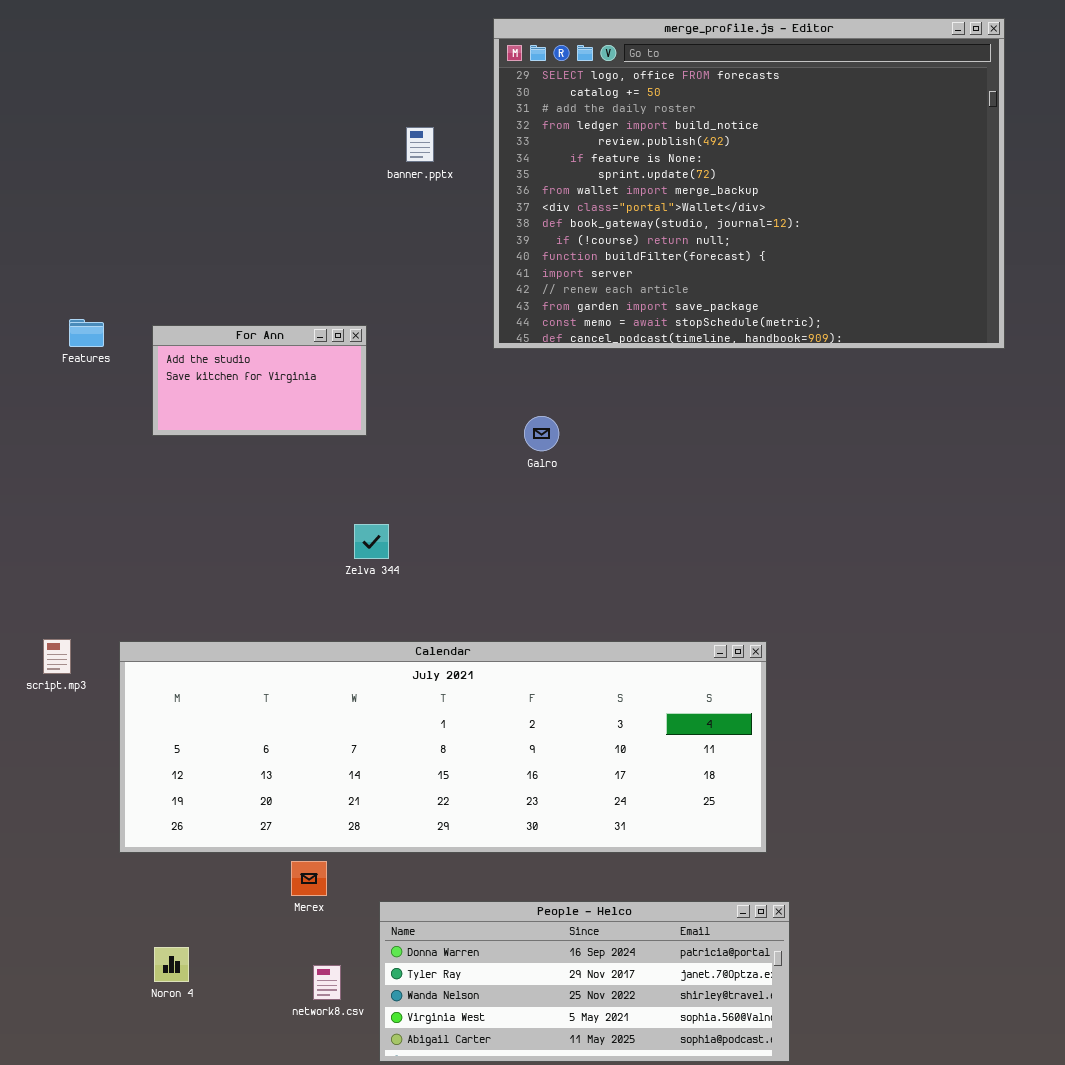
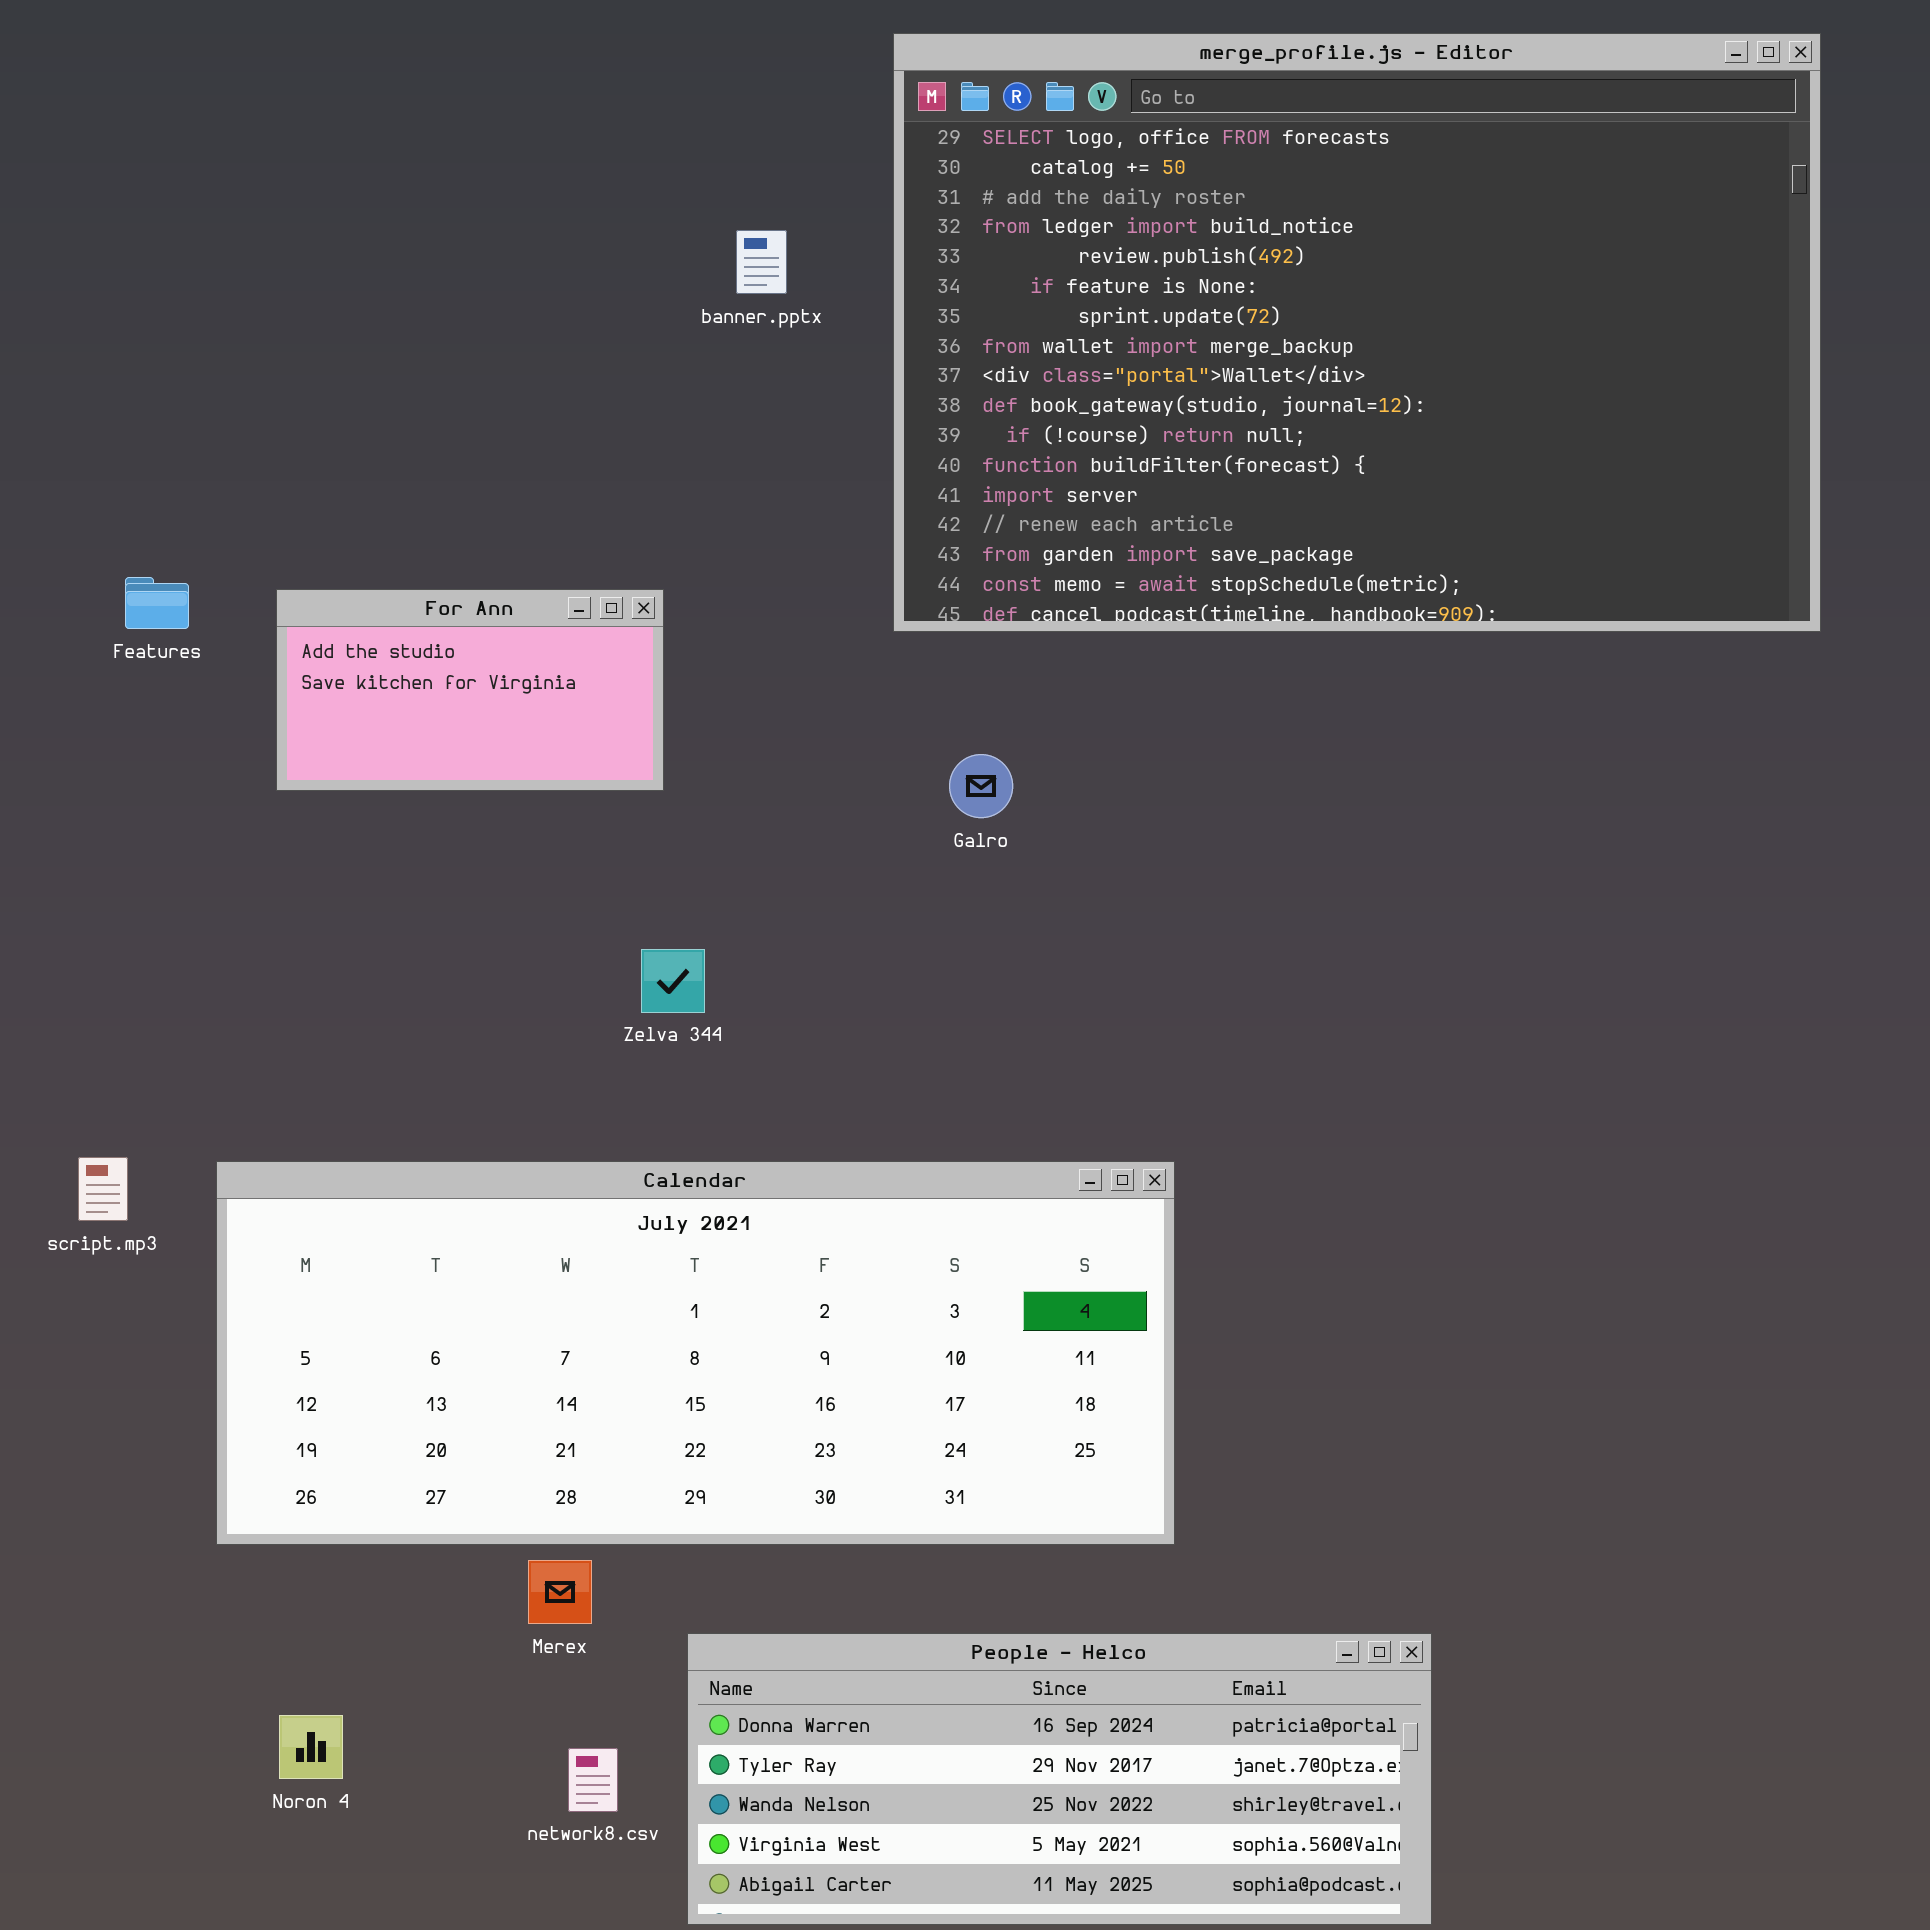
Calendar: [119,641,767,853] -> [216,1161,1175,1545], resized

